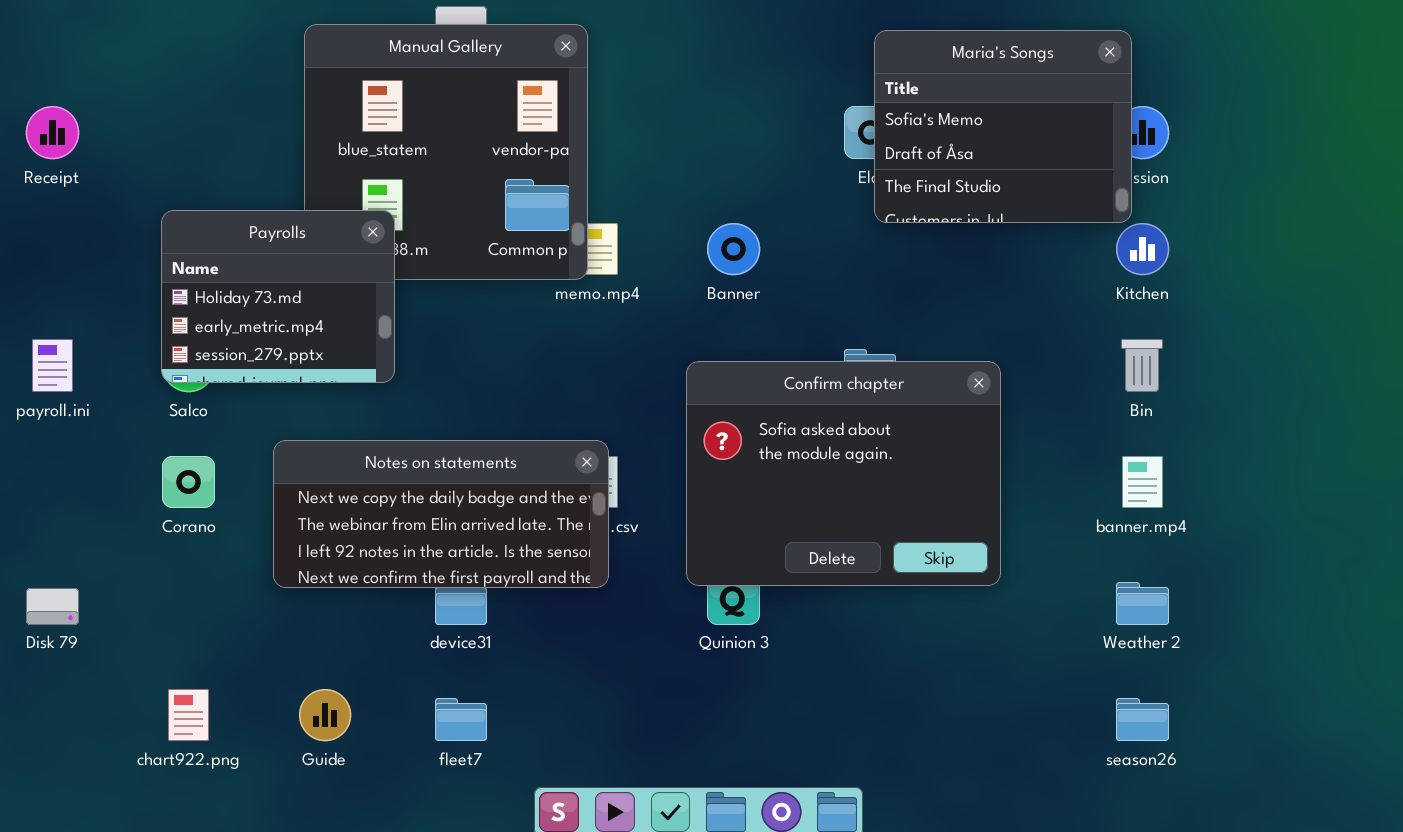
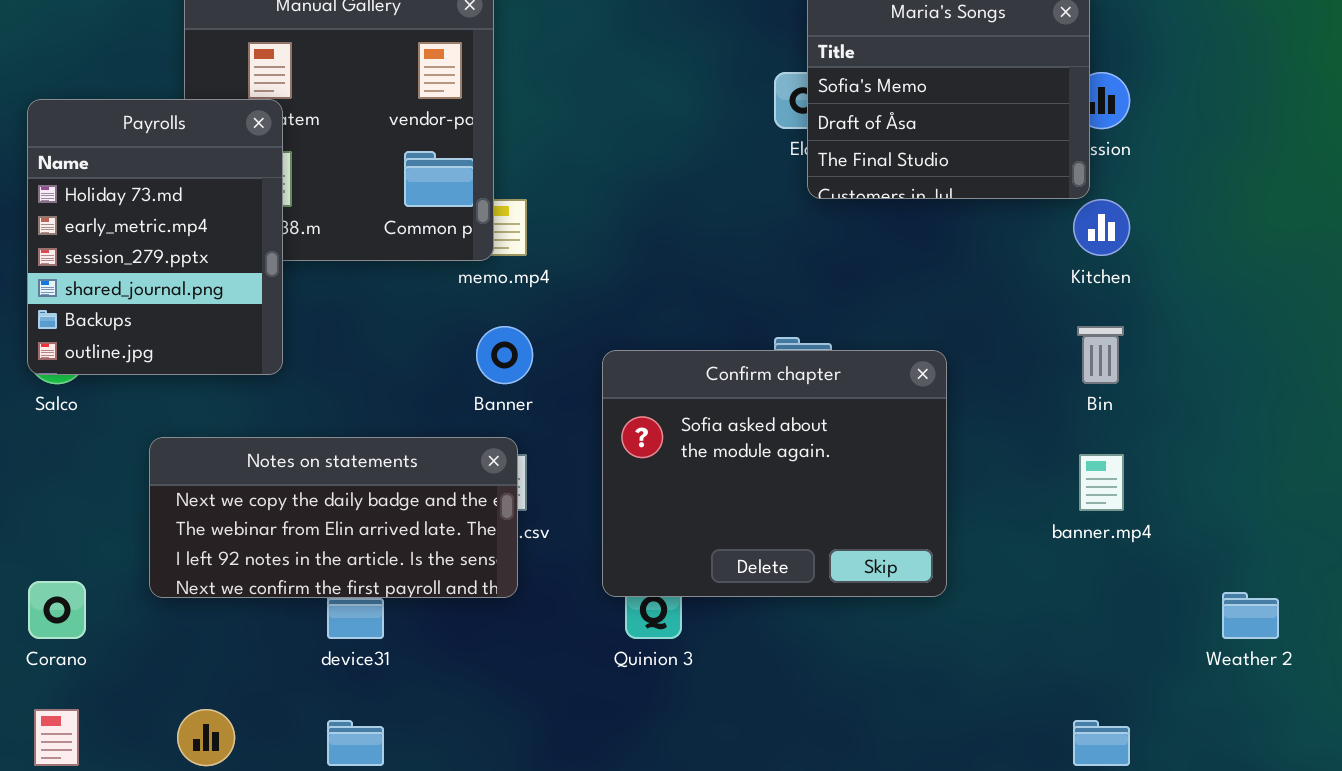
Payrolls: [161,210,395,383] -> [27,99,283,375], resized
Banner: [707,223,760,275] -> [476,326,533,384], moved
Corano: [162,456,215,508] -> [28,581,86,639], moved
Weather 2: [1116,582,1169,625] -> [1222,592,1279,639], moved

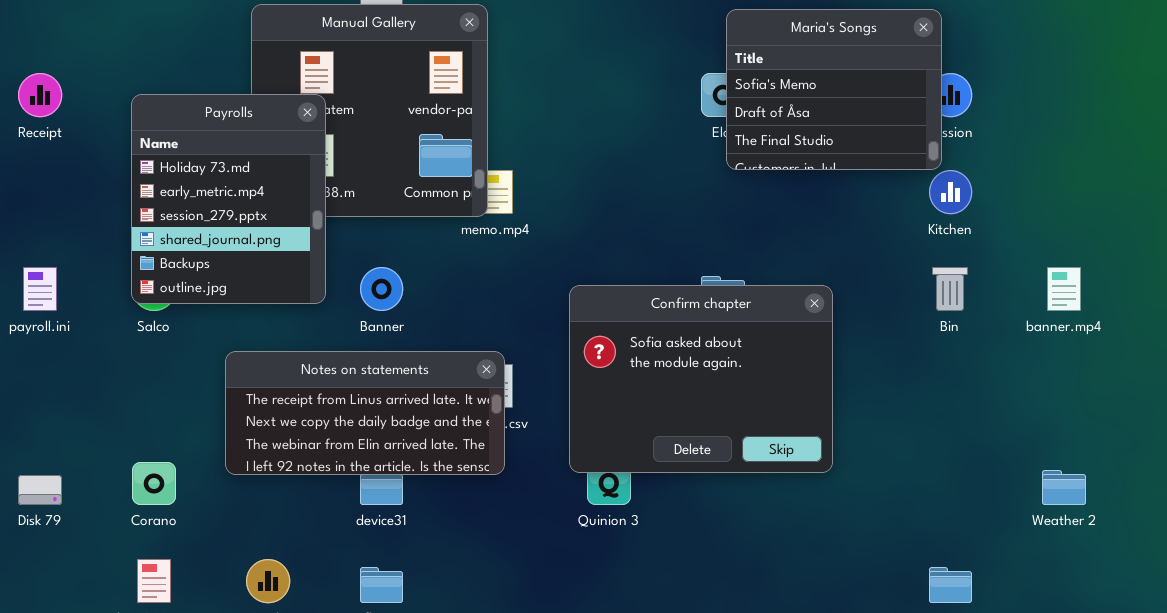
Banner: [476,326,533,384] -> [360,267,403,311], moved
Notes on statements: [149,437,518,598] -> [225,351,505,475], scrolled up 1 row
banner.mp4: [1079,454,1124,511] -> [1047,267,1081,311], moved

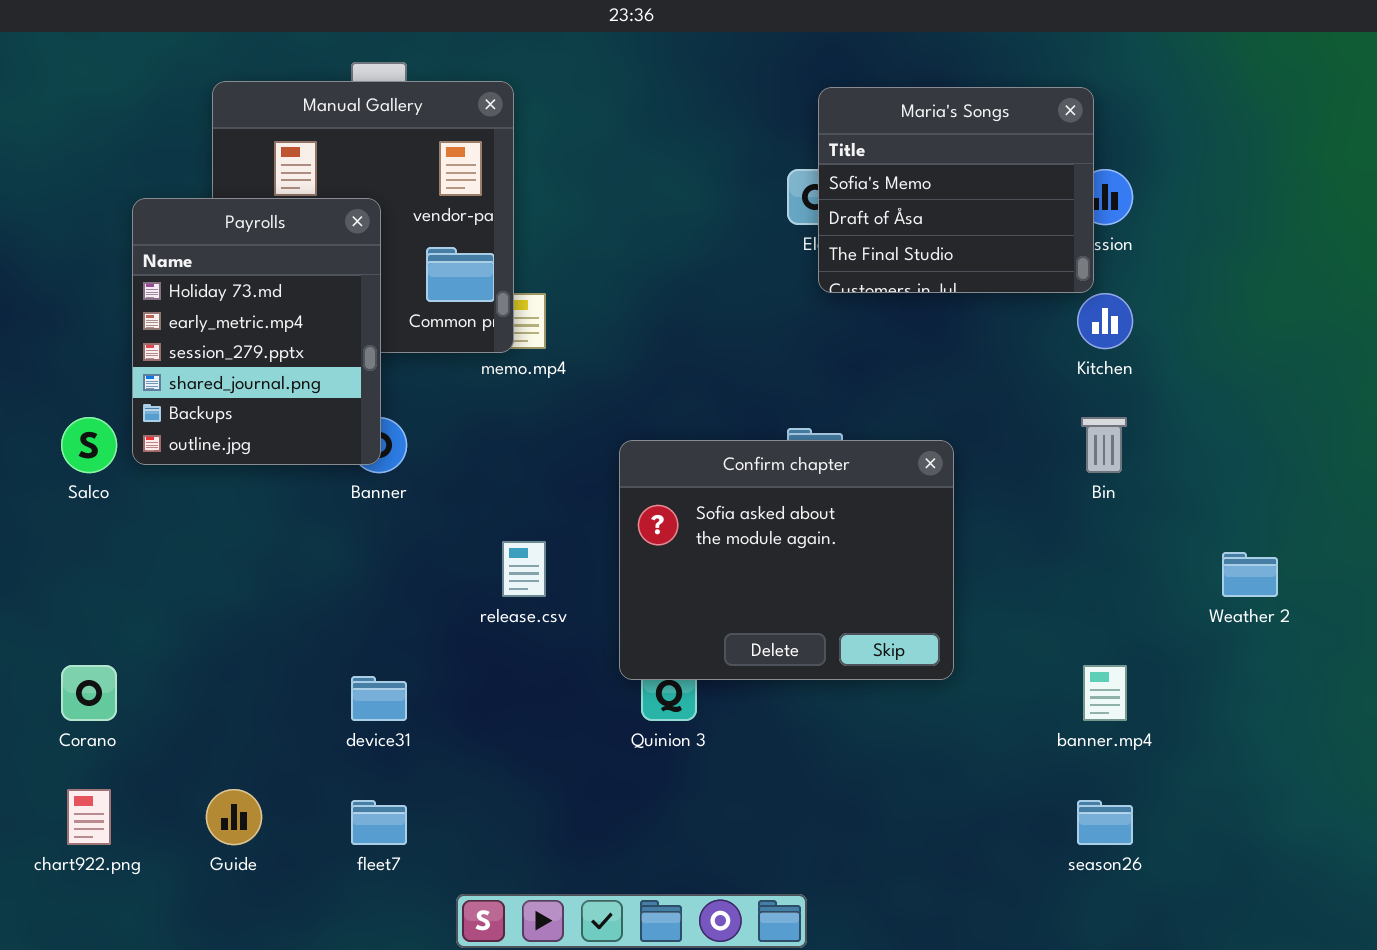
Payrolls: [131,94,326,304] -> [132,198,381,465], moved
banner.mp4: [1047,267,1081,311] -> [1083,665,1127,721], moved
Notes on statements: [225,351,505,475] -> none, closed
Weather 2: [1042,470,1086,505] -> [1222,552,1278,597], moved

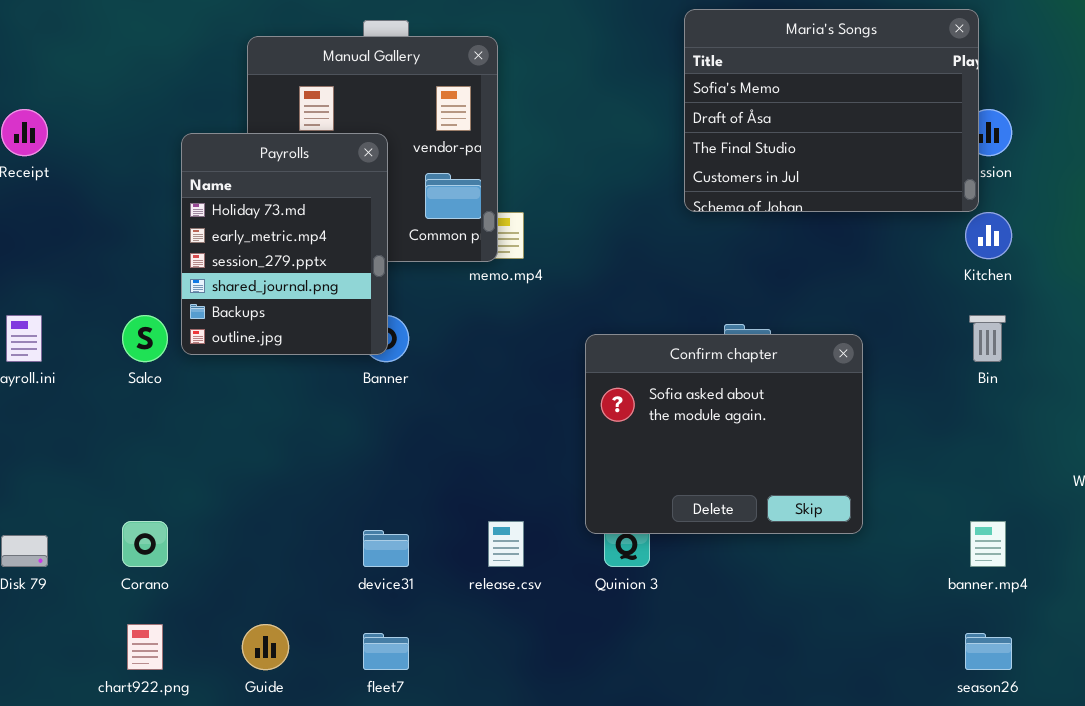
Maria's Songs: [818,87,1094,293] -> [684,9,979,212], resized
release.csv: [502,541,546,597] -> [488,521,524,567], moved

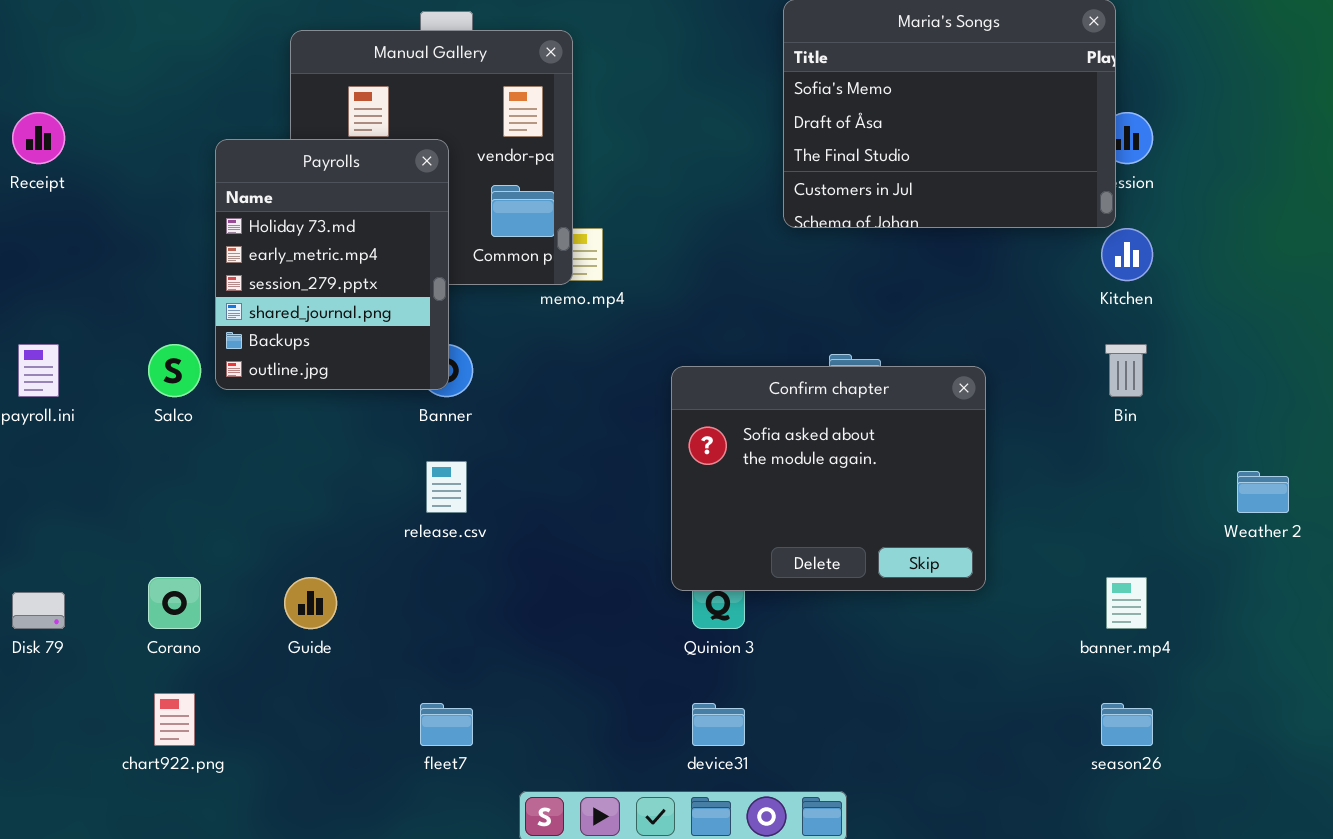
release.csv: [488,521,524,567] -> [426,461,467,513], moved
device31: [363,530,409,567] -> [692,703,745,746], moved
Guide: [242,624,289,670] -> [284,577,337,629], moved

